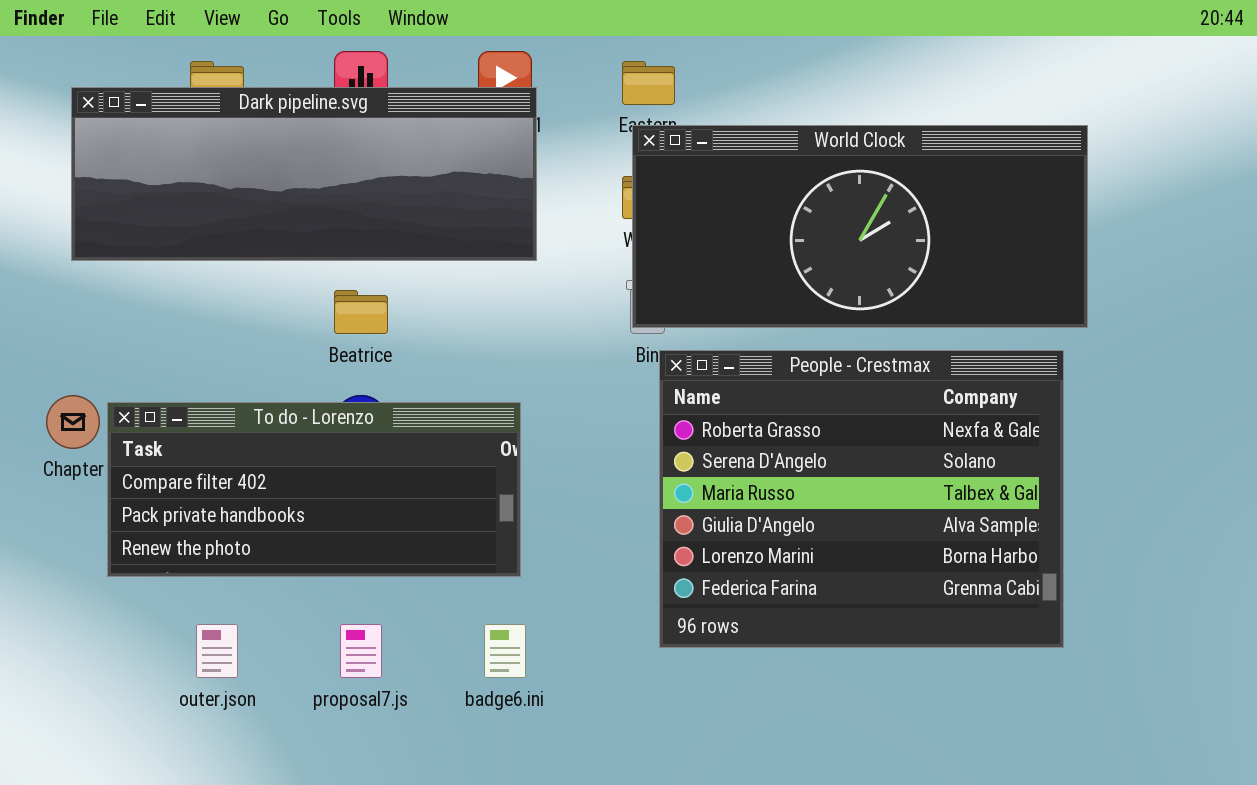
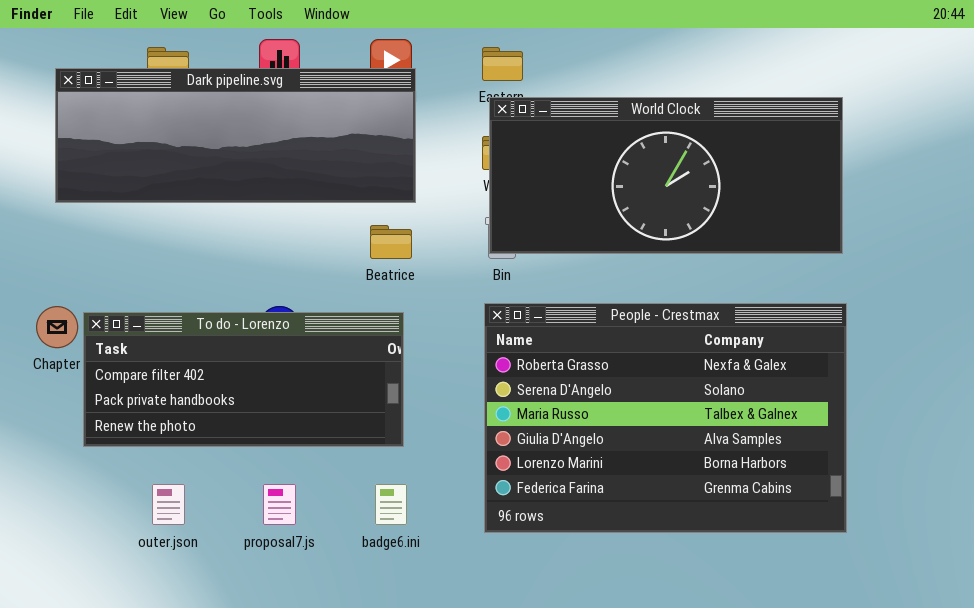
Beatrice: [334,290,388,334] -> [370,225,412,259], moved
People - Crestmax: [659,350,1064,648] -> [484,303,847,533], moved, resized

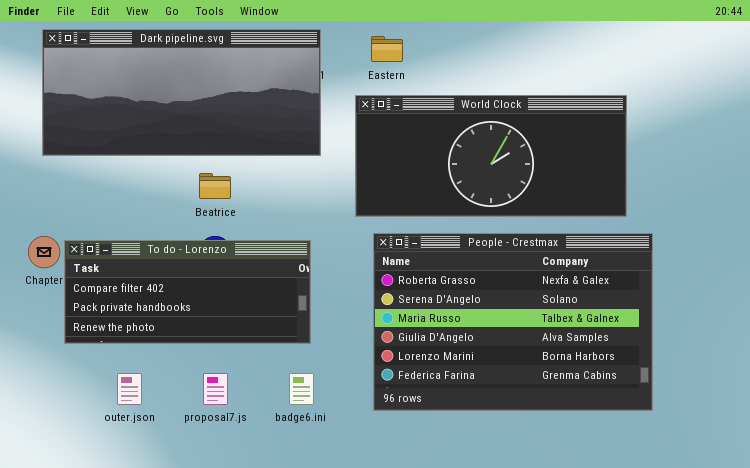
Dark pipeline.svg: [55,68,416,203] -> [42,29,321,156], resized
World Clock: [489,97,843,254] -> [355,95,627,217], moved
Beatrice: [370,225,412,259] -> [199,173,231,199], moved

